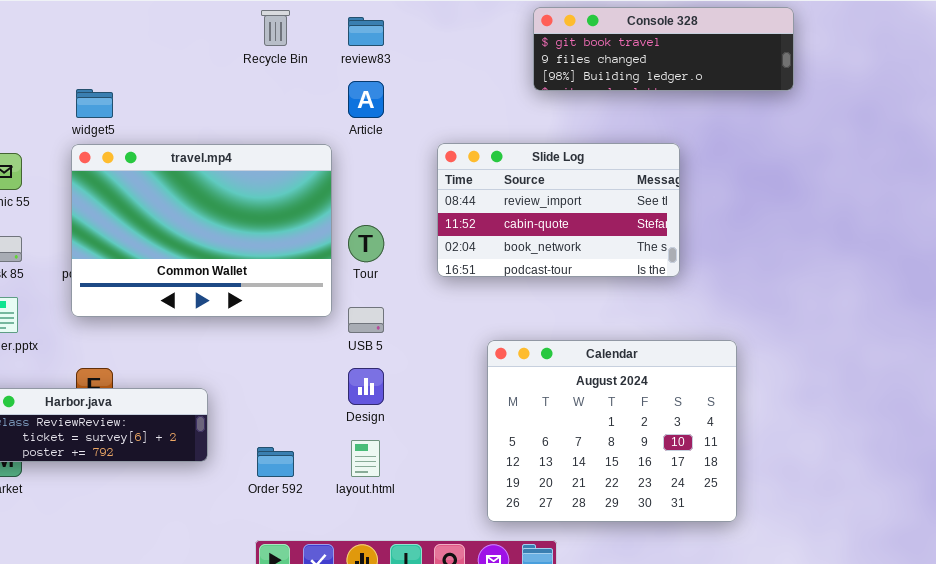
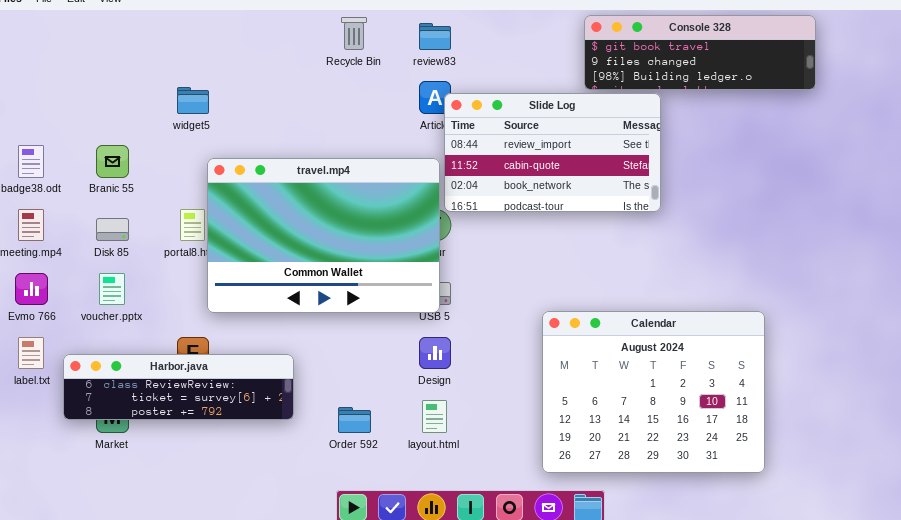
Slide Log: [437,143,680,277] -> [444,93,661,212], moved
travel.mp4: [71,144,332,317] -> [207,158,440,313], moved

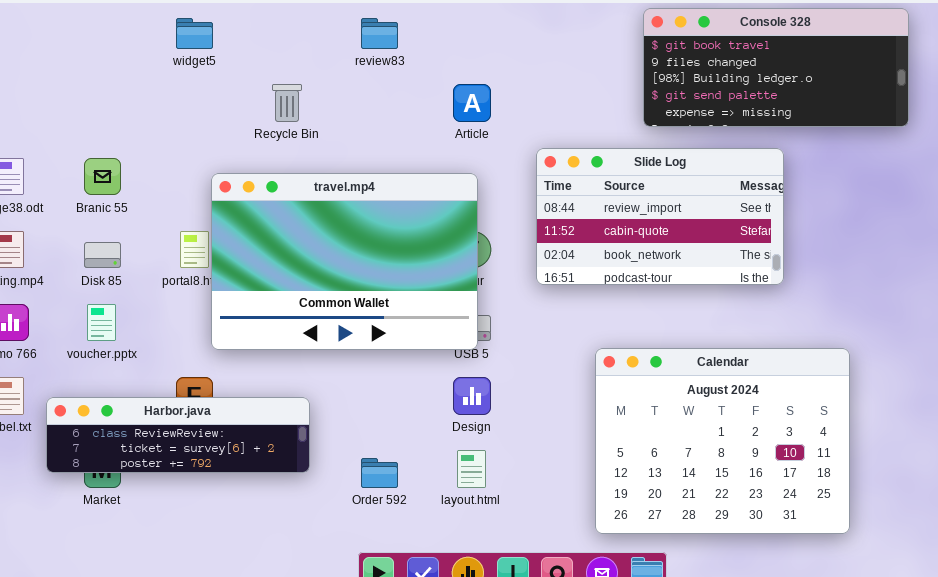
Console 328: [584,15,816,90] -> [643,8,909,127], resized
Recycle Bin: [341,17,367,50] -> [272,84,302,122], moved
review83: [419,23,451,50] -> [361,18,398,49], moved
widget5: [177,87,209,114] -> [176,18,213,49], moved
Slide Log: [444,93,661,212] -> [536,148,784,285], moved

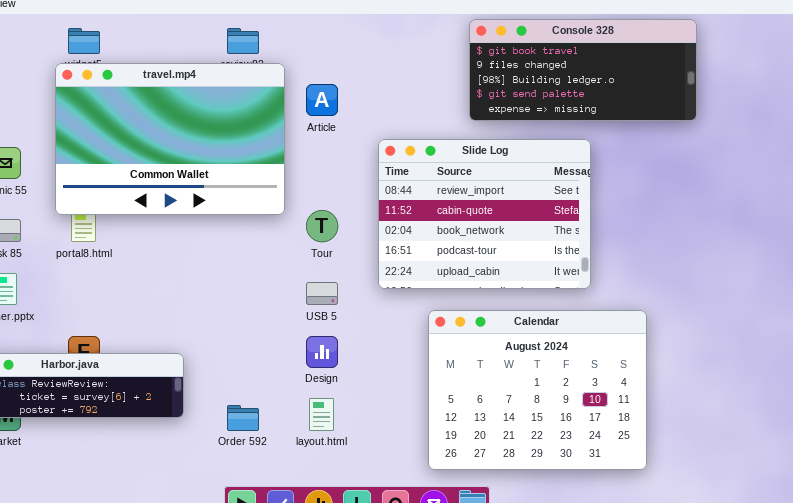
Slide Log: [536,148,784,285] -> [378,139,591,289], resized
travel.mp4: [211,173,478,350] -> [55,63,285,215], moved

